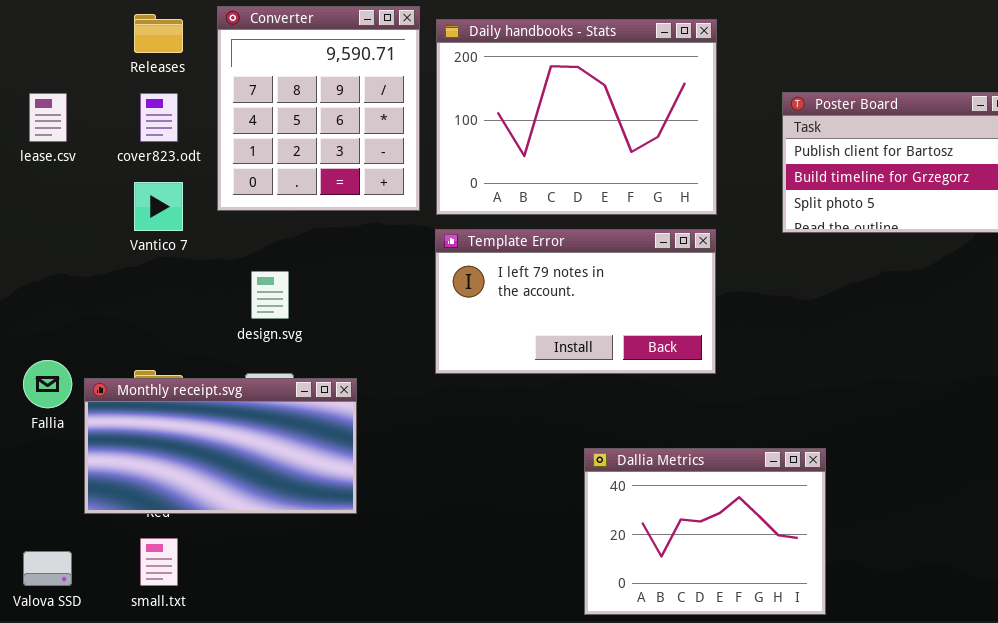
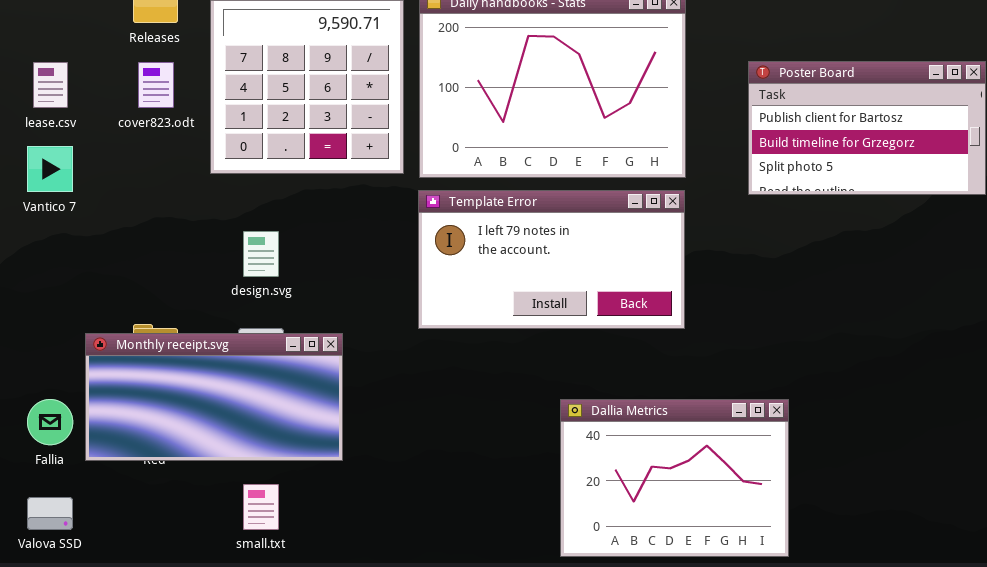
Vantico 7: [134,182,183,231] -> [27,146,73,192], moved
Fallia: [23,360,72,408] -> [27,399,73,445], moved
small.txt: [140,538,178,586] -> [243,484,279,530], moved

